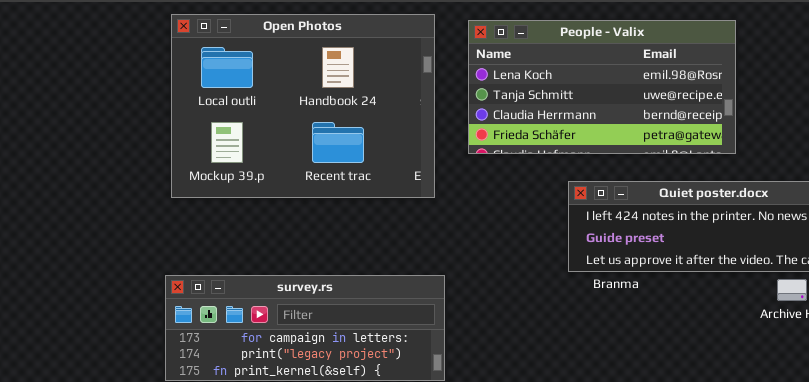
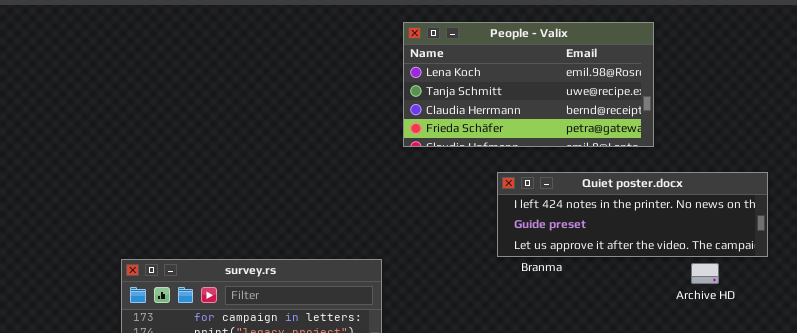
Open Photos: [171,14,435,198] -> none, closed

